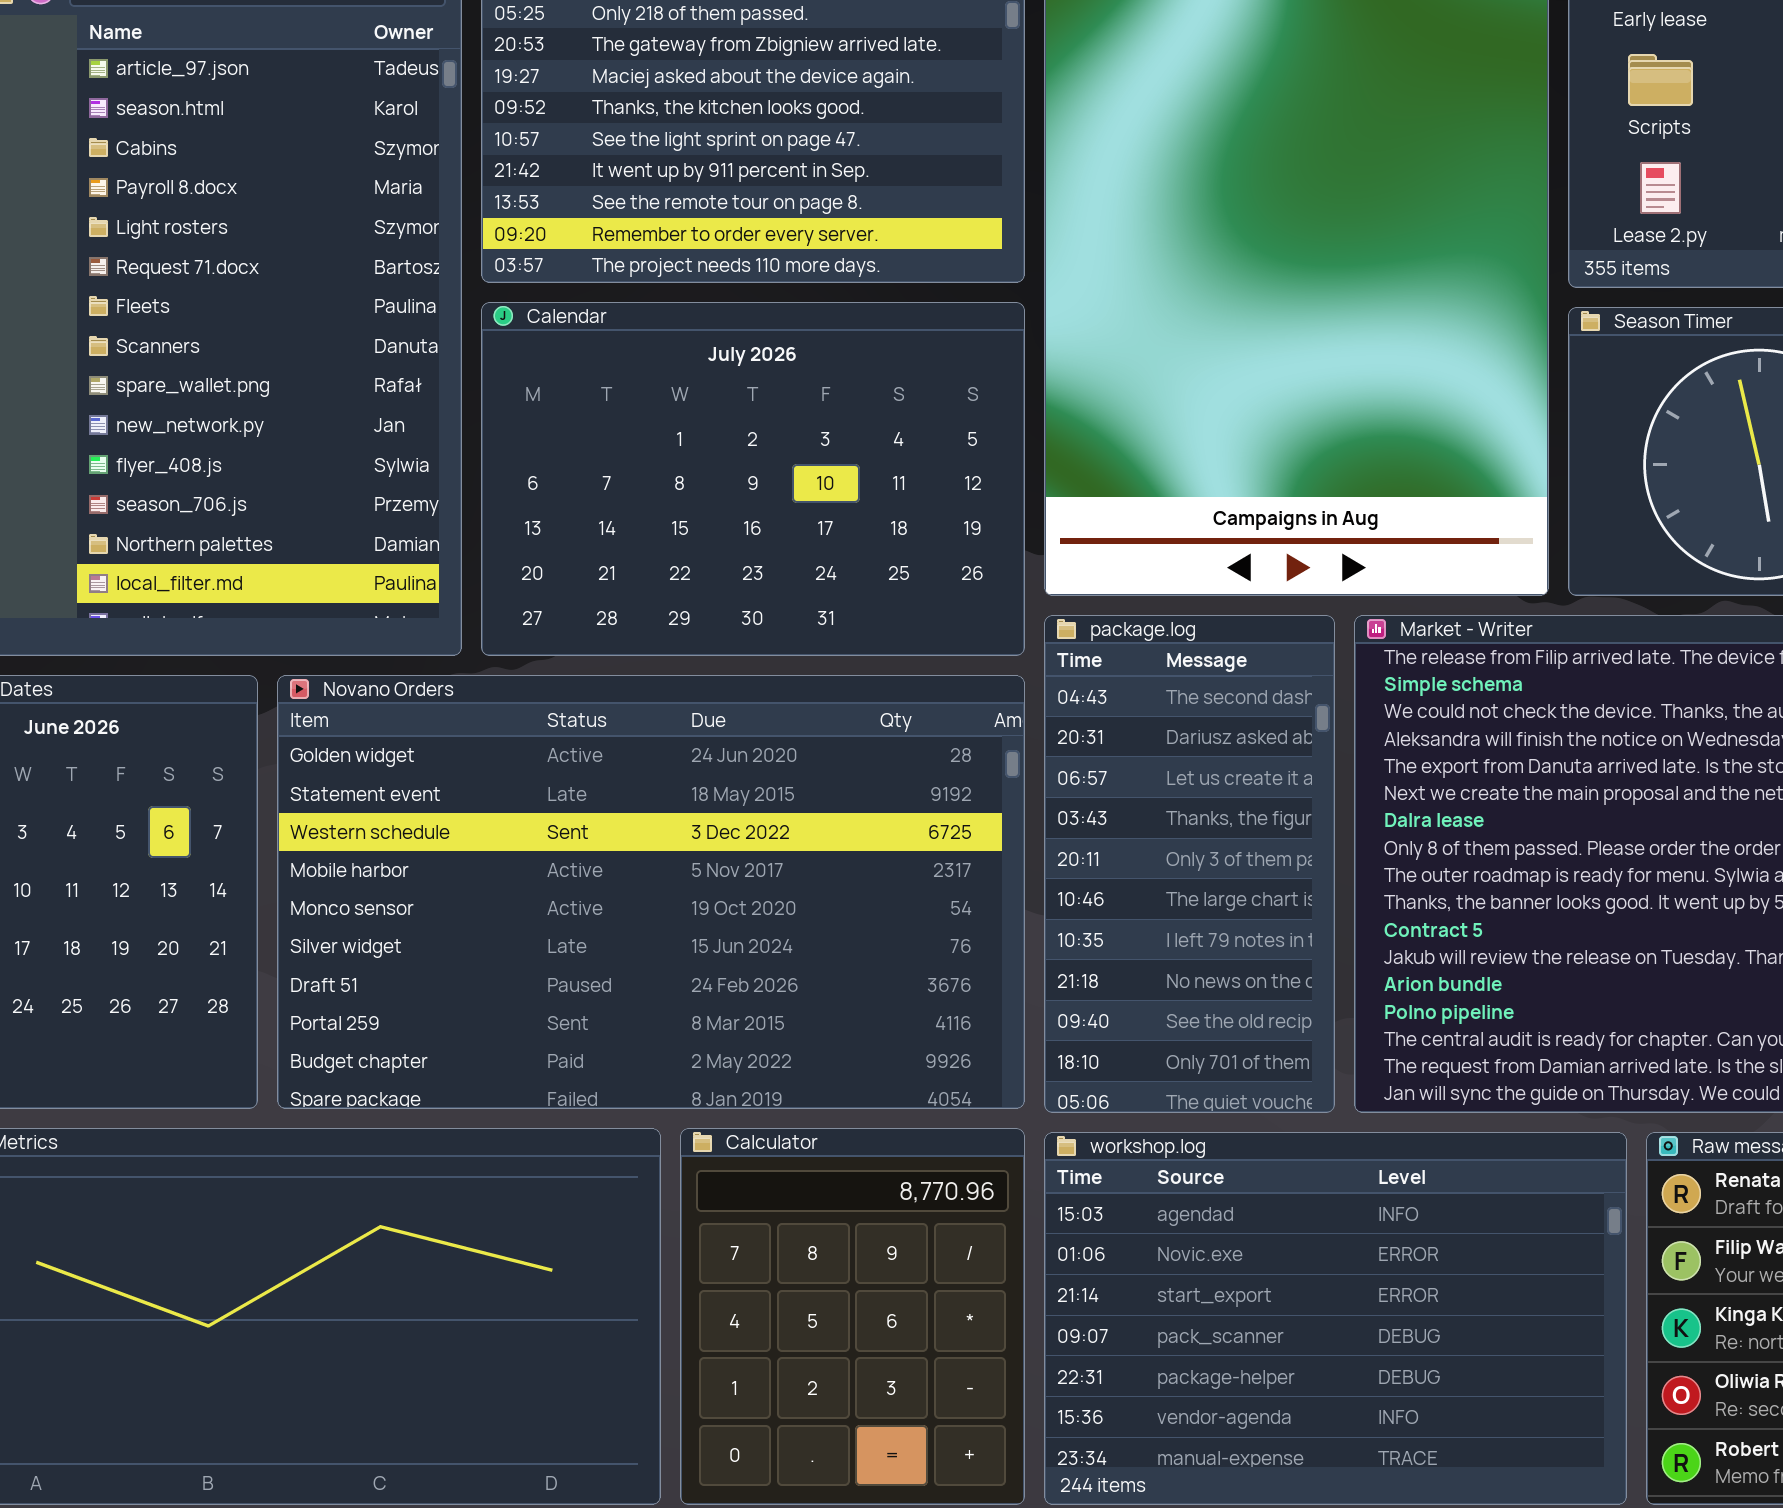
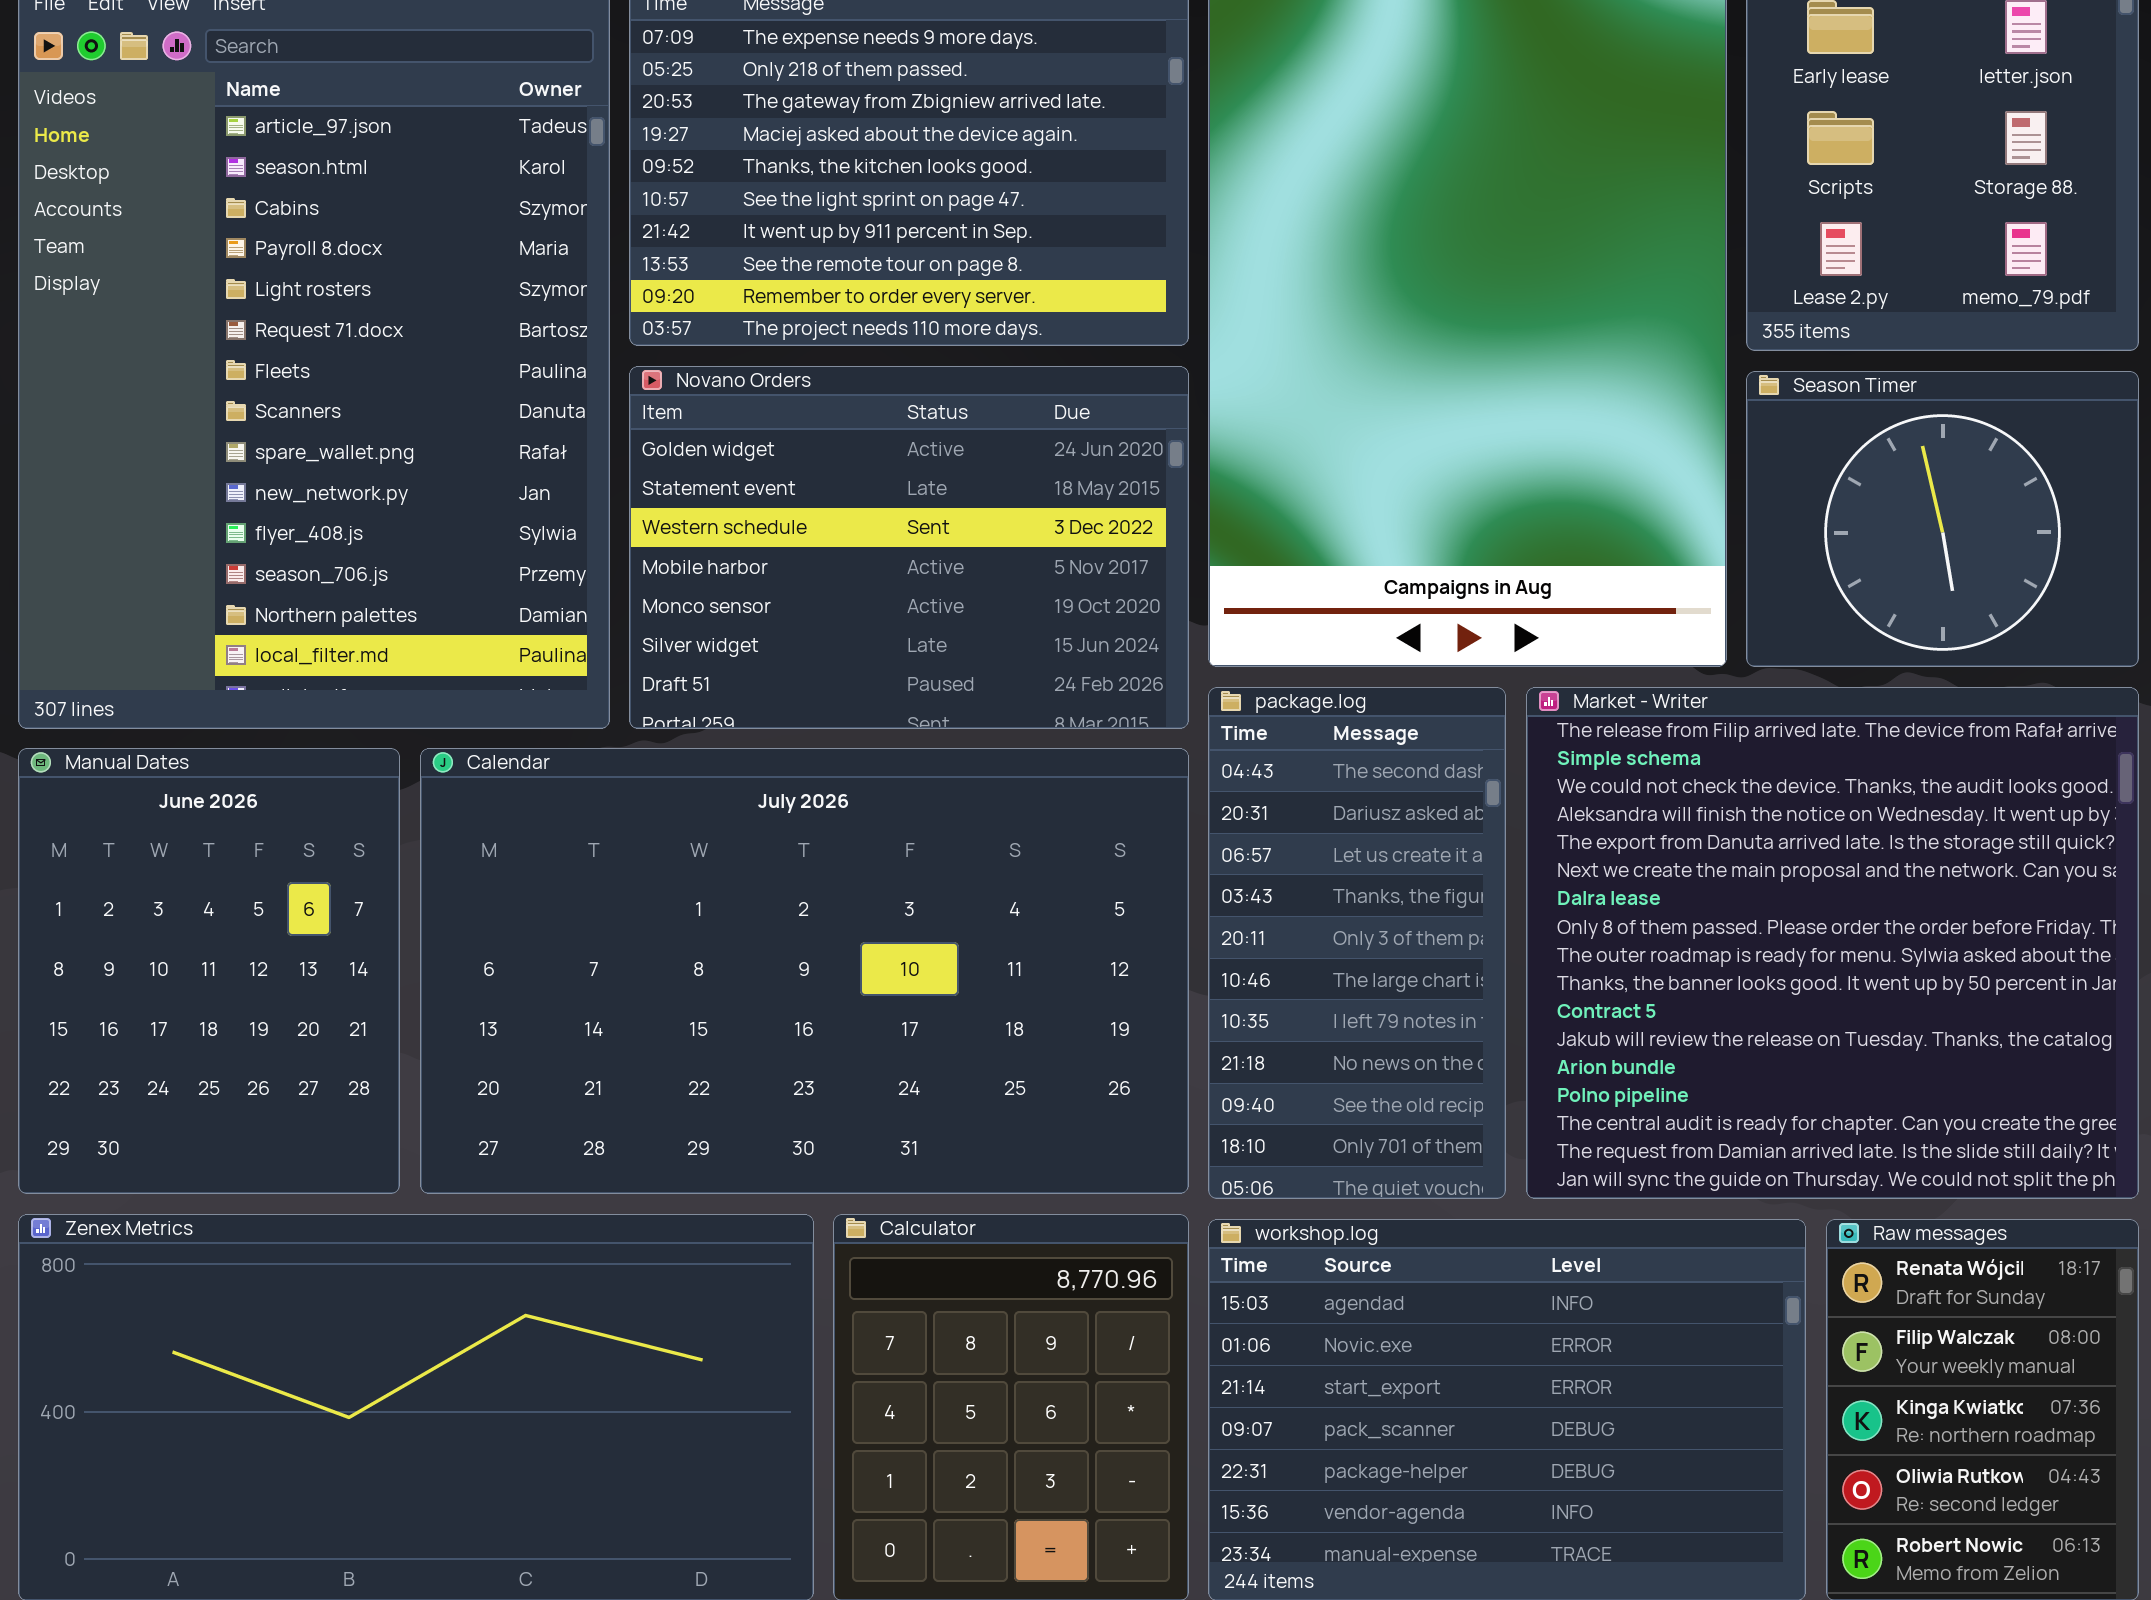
Calendar: [481,302,1025,656] -> [420,748,1189,1194], moved, resized
Novano Orders: [277,675,1025,1109] -> [629,366,1189,729], moved, resized

